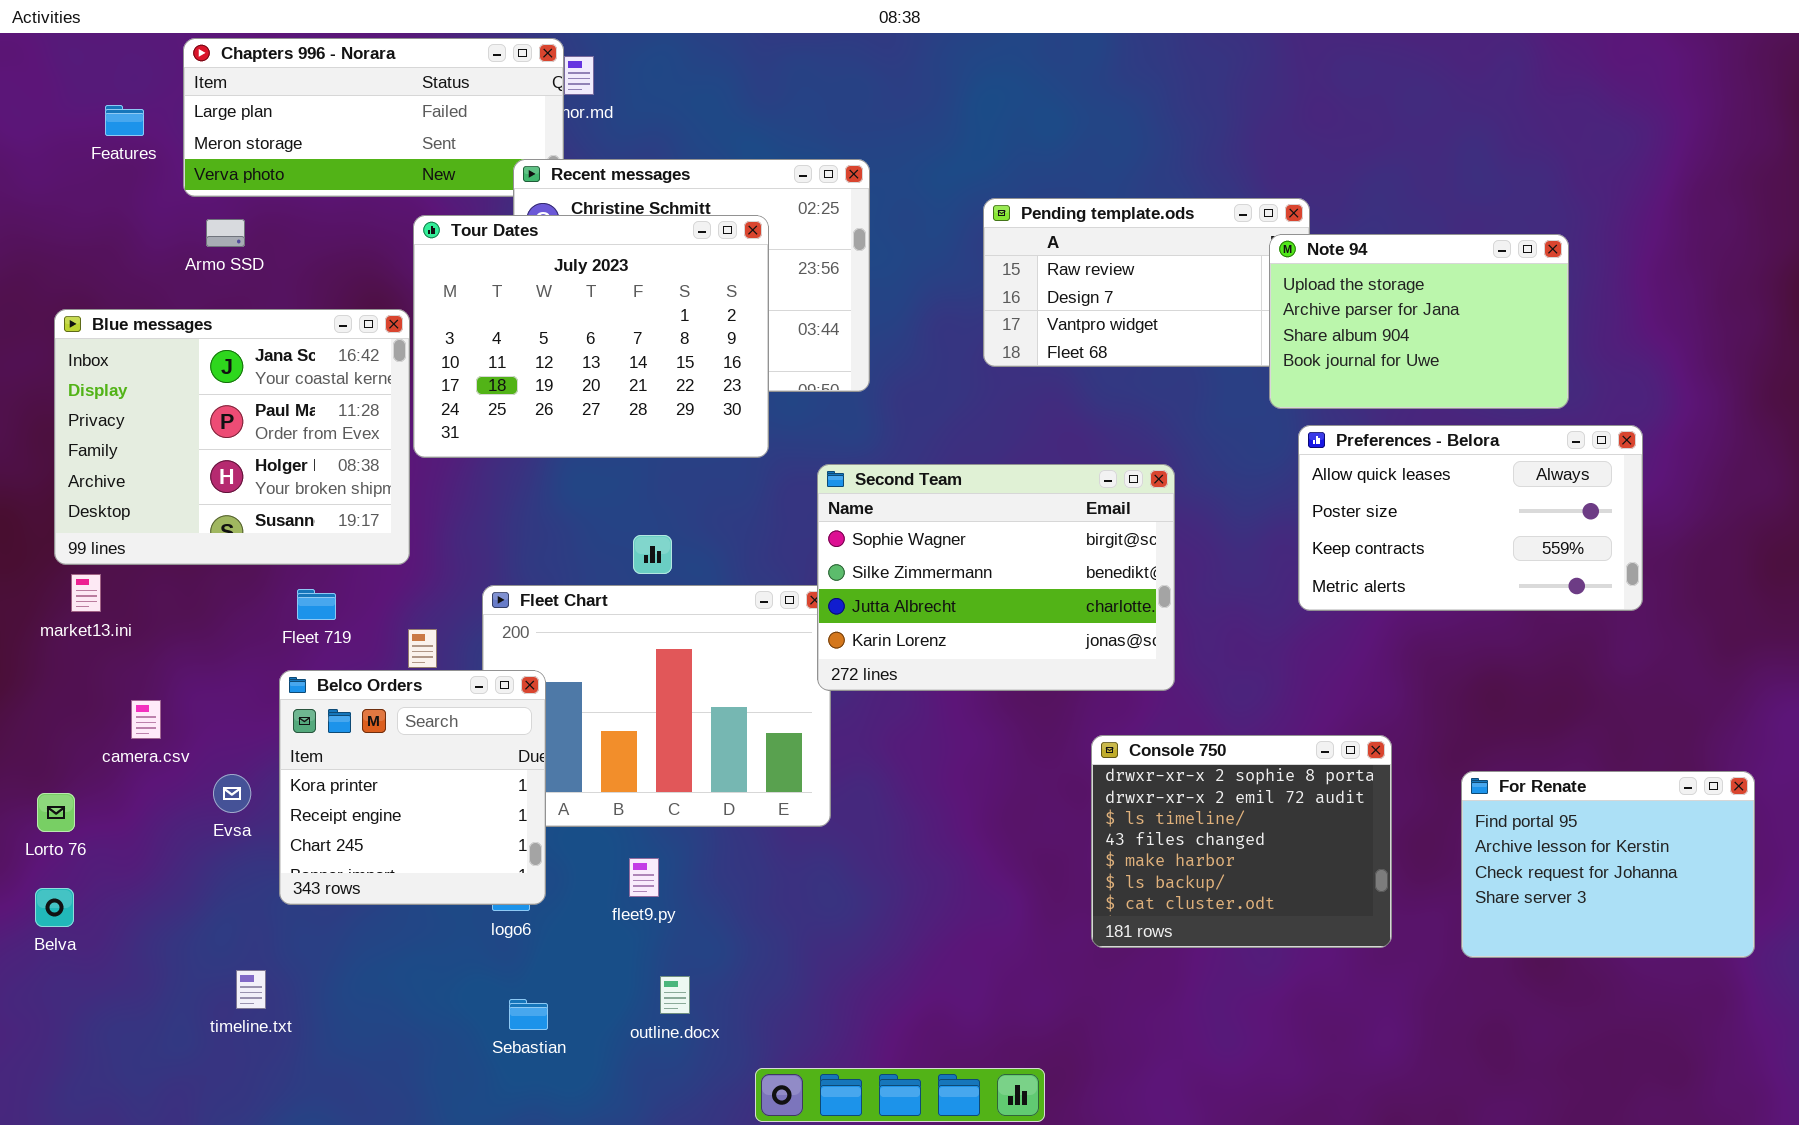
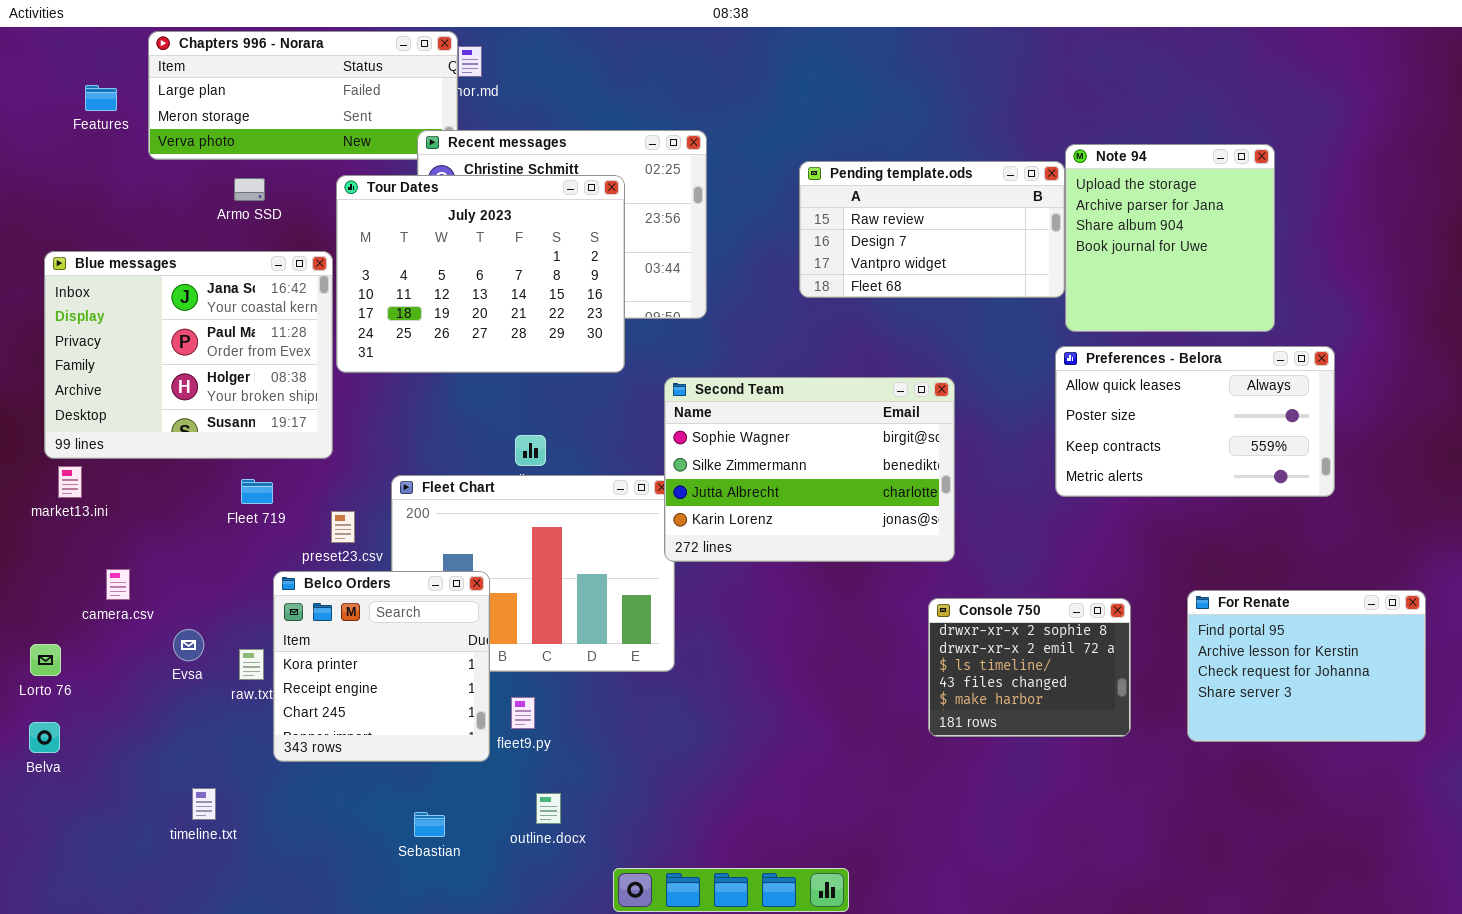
Armo SSD: [206,219,245,247] -> [234,178,265,201], moved
Note 94: [1269,234,1569,409] -> [1065,144,1275,332], resized
Belco Orders: [279,670,546,905] -> [273,571,490,762], moved
Console 750: [1091,735,1392,948] -> [928,598,1131,737], resized
For Renate: [1461,771,1755,958] -> [1187,590,1426,742], moved

